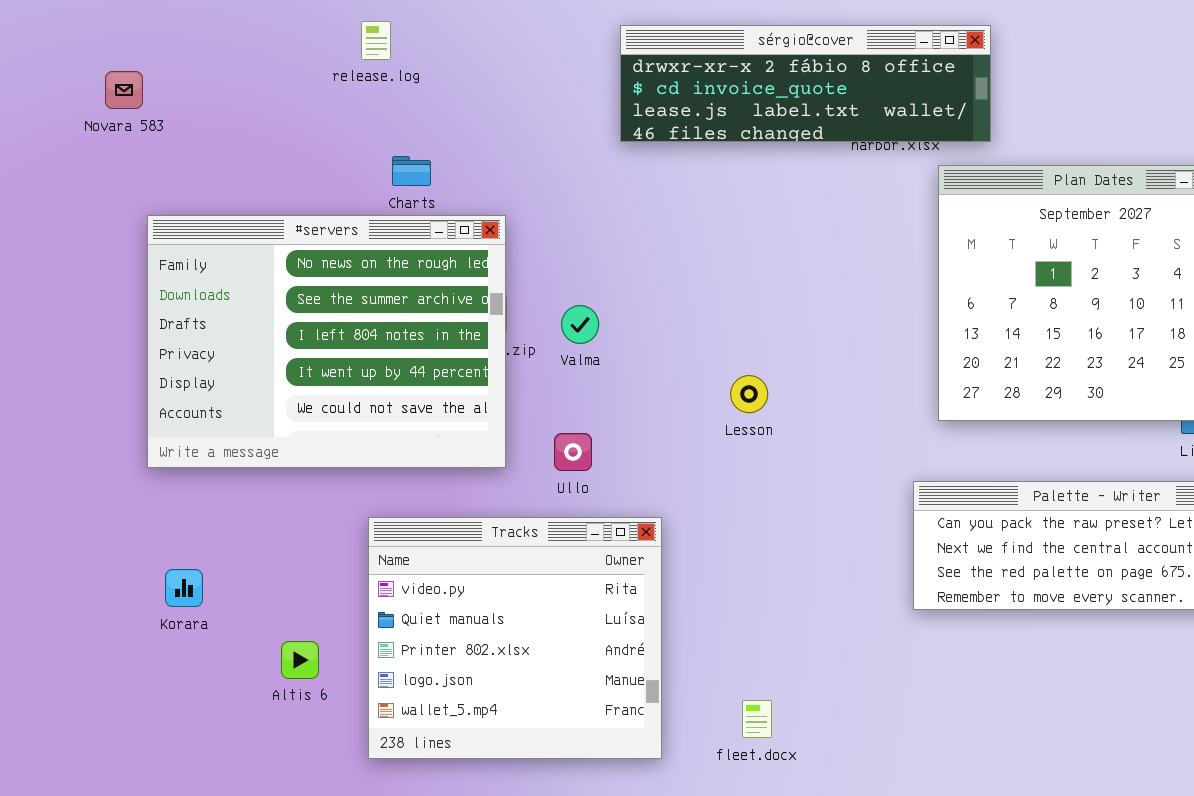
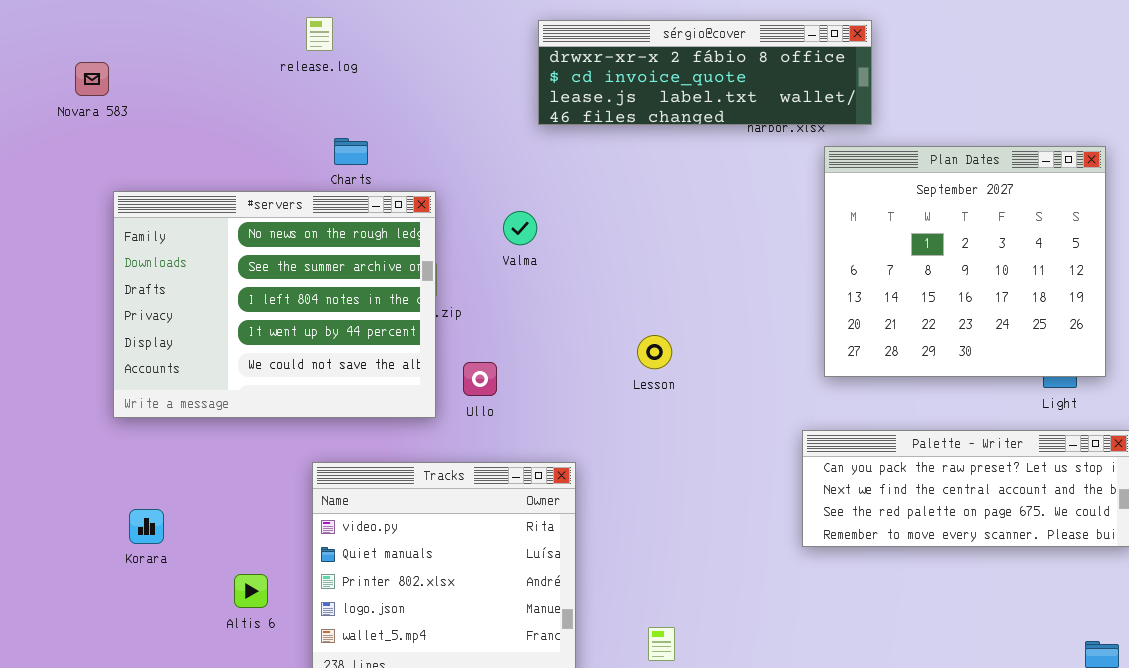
Valma: [561,305,599,344] -> [503,211,537,245], moved
Ullo: [554,433,592,471] -> [463,362,497,396], moved

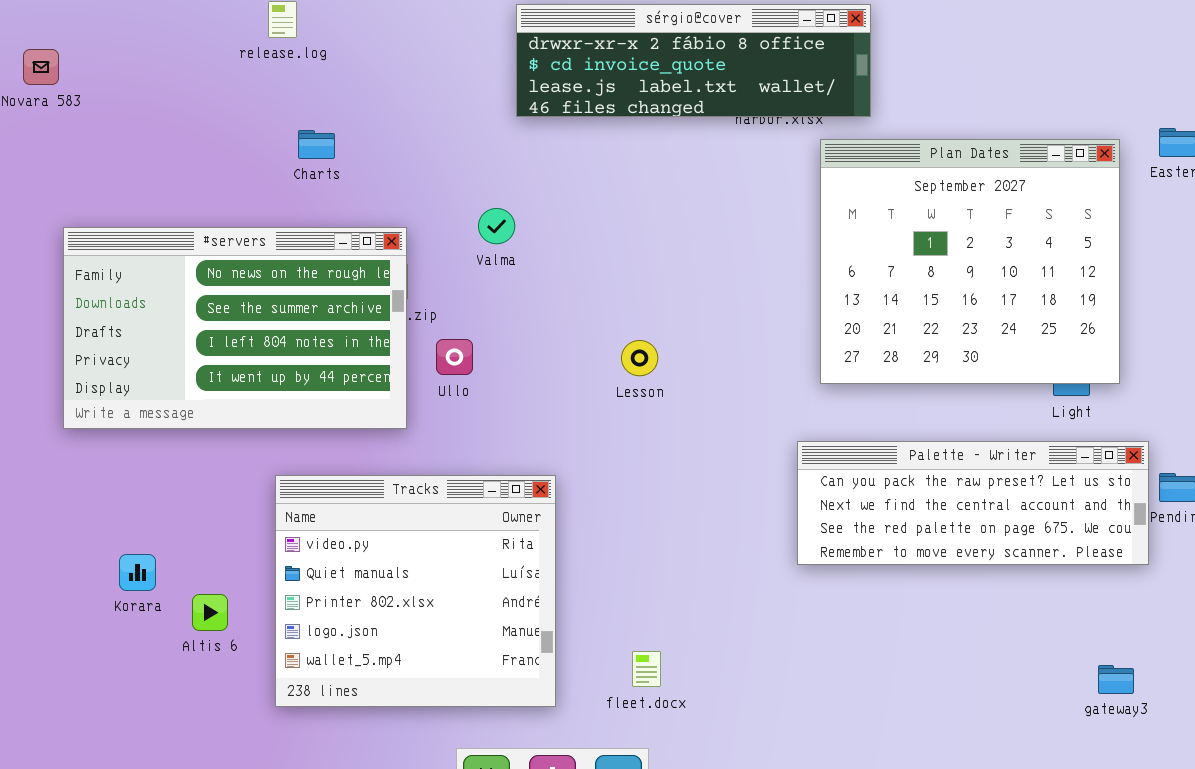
#servers: [113,191,436,418] -> [63,227,407,429], resized
Ullo: [463,362,497,396] -> [436,339,473,375], moved
Korara: [129,509,164,544] -> [119,554,156,591], moved

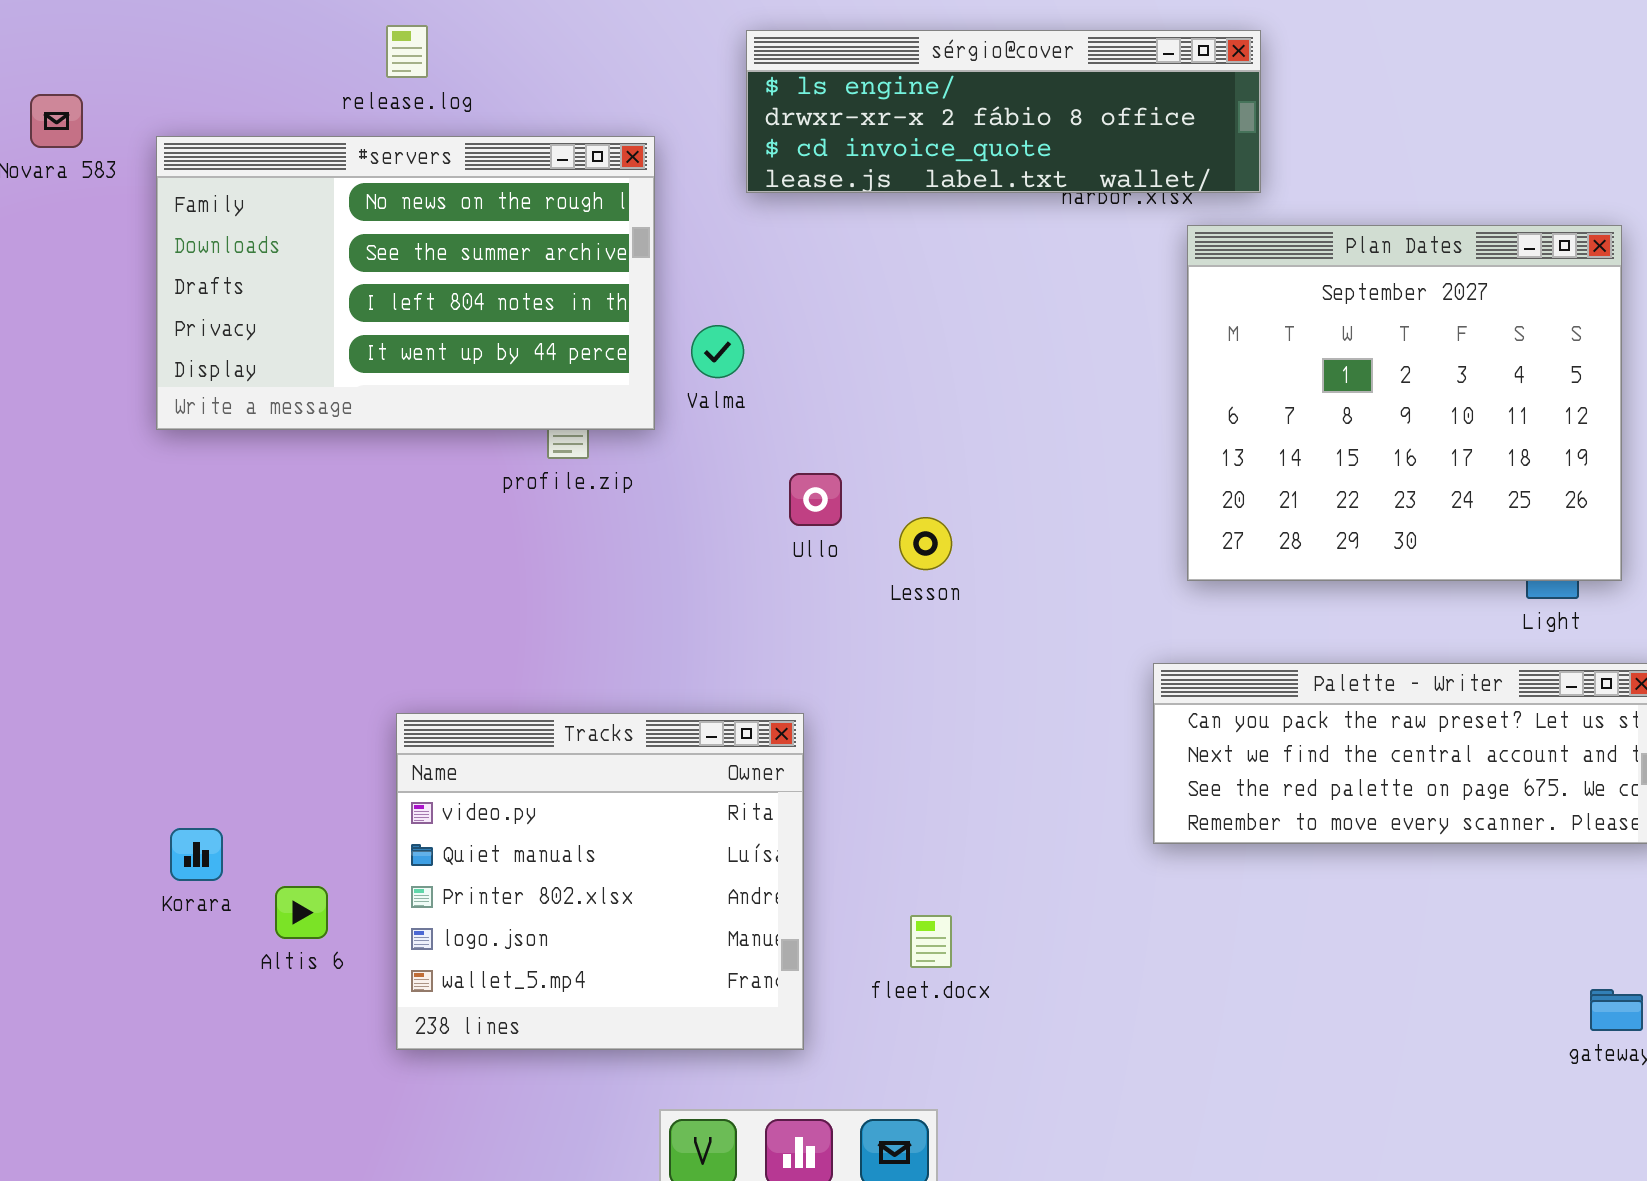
sérgio@cover: [516,4,871,117] -> [746,30,1261,193], scrolled up 1 row
#servers: [63,227,407,429] -> [156,136,655,430], moved
Ullo: [436,339,473,375] -> [789,473,842,526], moved
fleet.docx: [632,651,661,687] -> [910,915,952,968], moved

